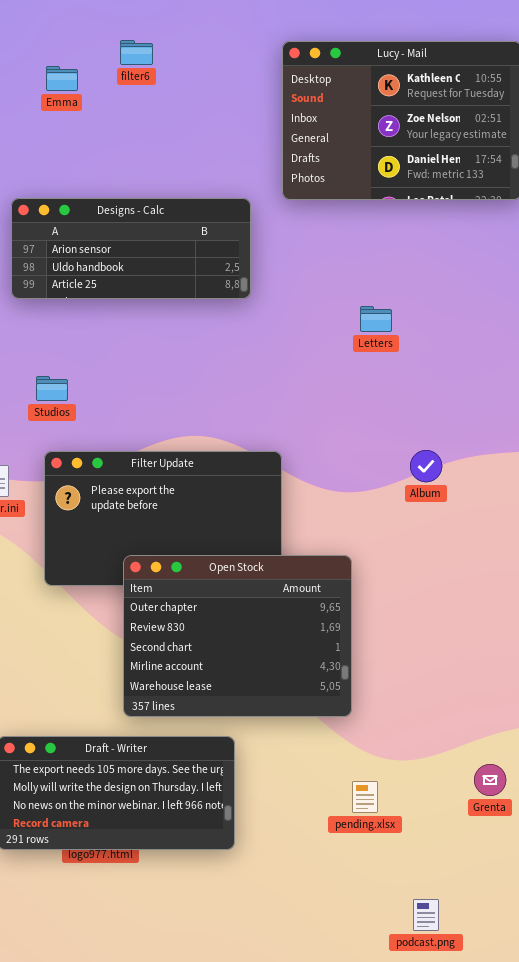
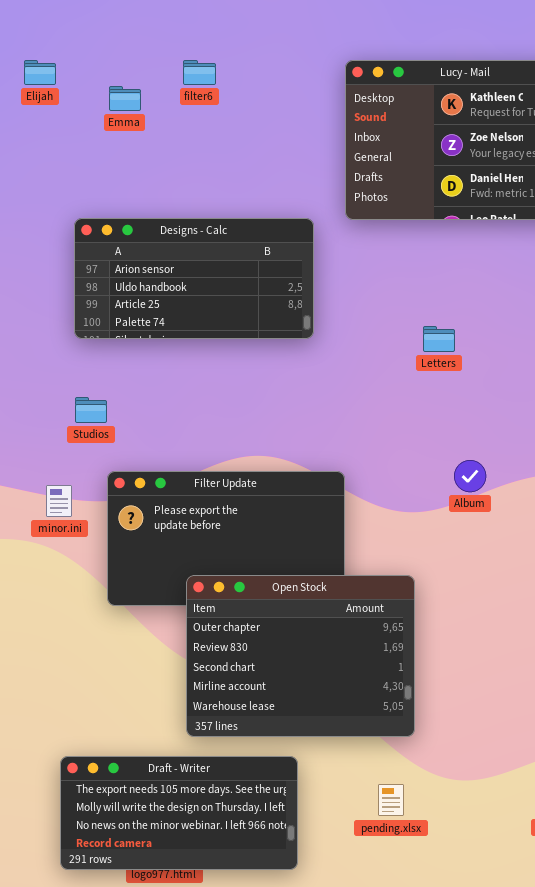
Designs - Calc: [11,198,251,299] -> [74,218,314,339], resized
Studios: [36,376,68,401] -> [75,397,107,423], moved
Album: [410,450,442,482] -> [454,460,486,492], moved
pending.xlsx: [352,781,378,813] -> [378,784,404,816], moved

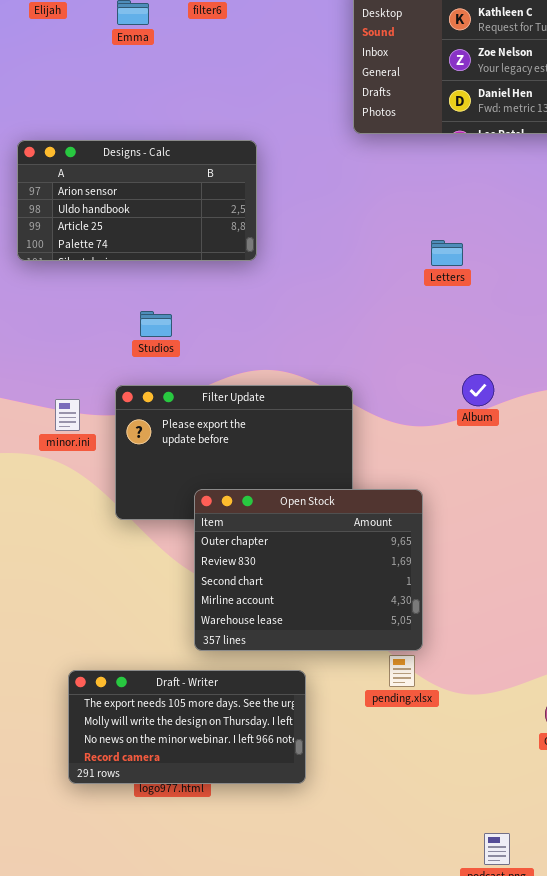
Designs - Calc: [74,218,314,339] -> [17,140,257,261], moved
Studios: [75,397,107,423] -> [140,311,172,337], moved
pending.xlsx: [378,784,404,816] -> [389,655,415,687], moved

